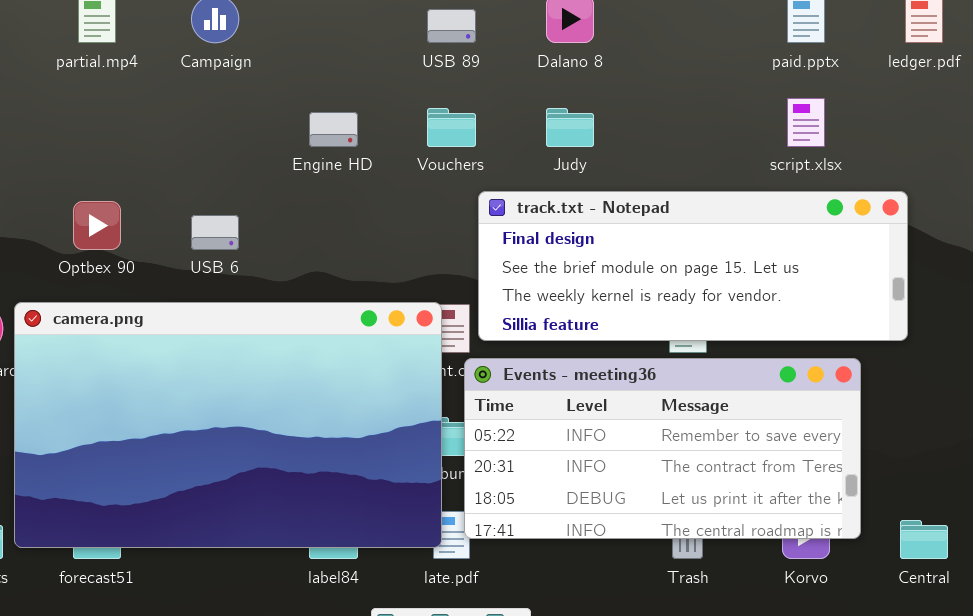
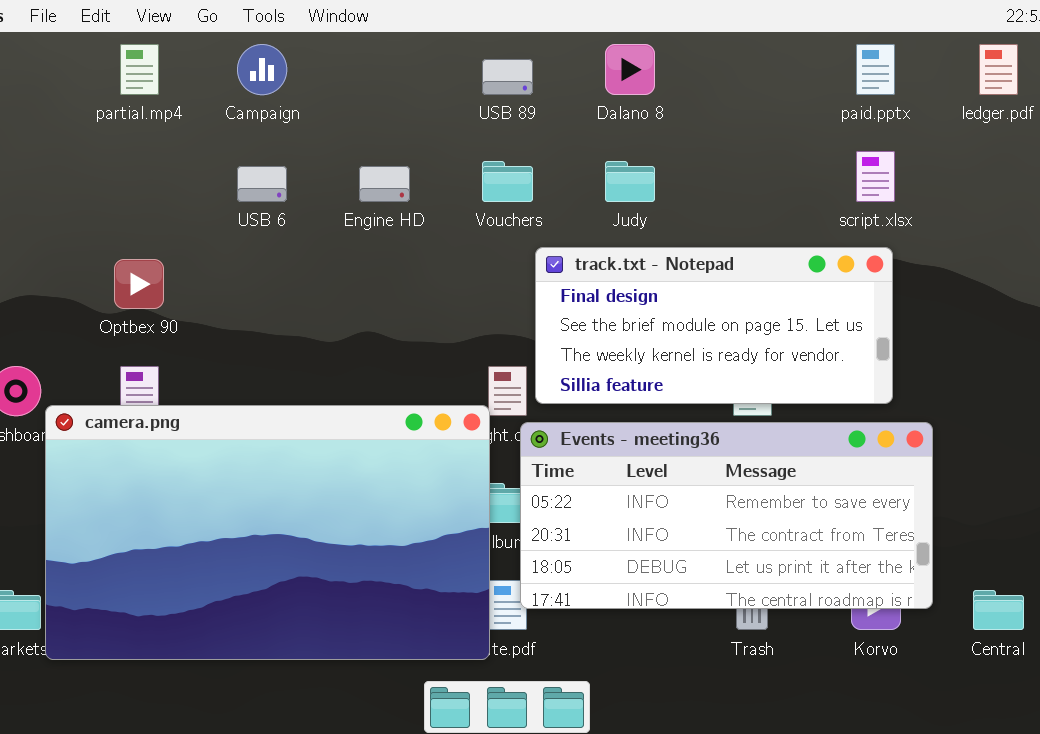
track.txt - Notepad: [478,191,908,341] -> [535,247,893,404], resized
USB 6: [191,215,239,250] -> [237,166,287,202], moved
camera.png: [14,302,442,548] -> [45,405,490,660], moved

